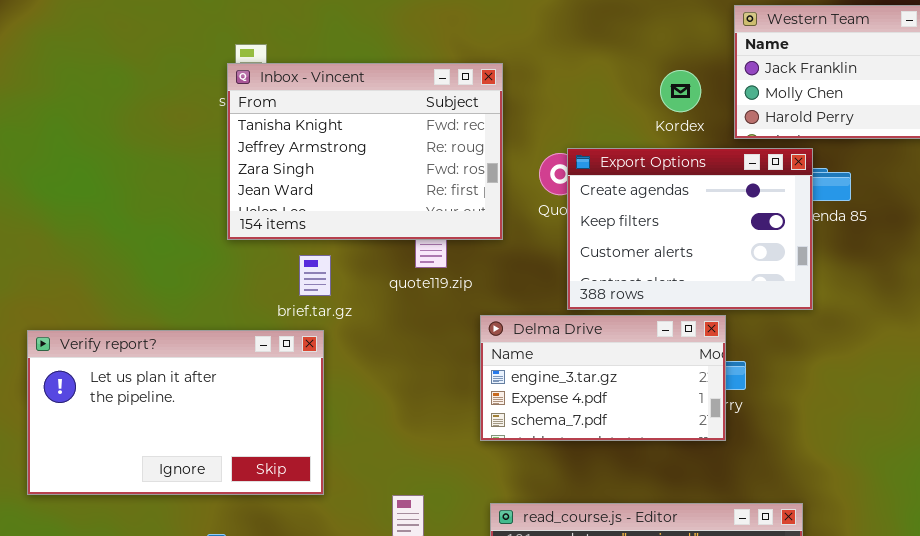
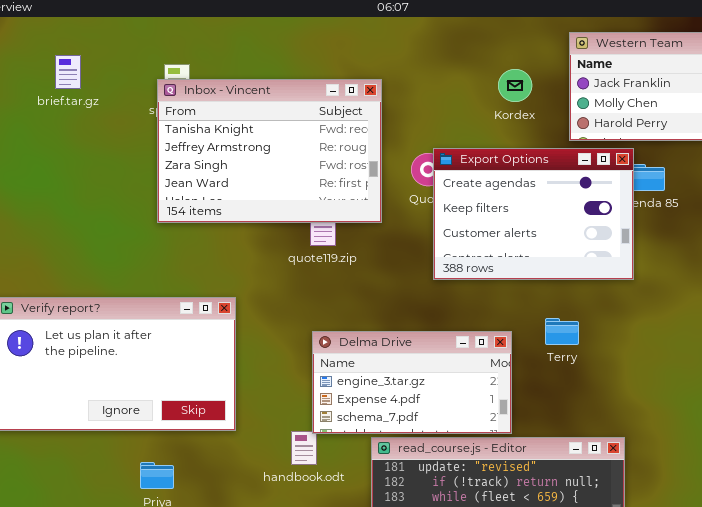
Kordex: [660,70,701,112] -> [498,69,532,102], moved
brief.tar.gz: [299,255,331,296] -> [55,55,81,89], moved
Delma Drive: [480,315,726,441] -> [312,331,512,434], moved

